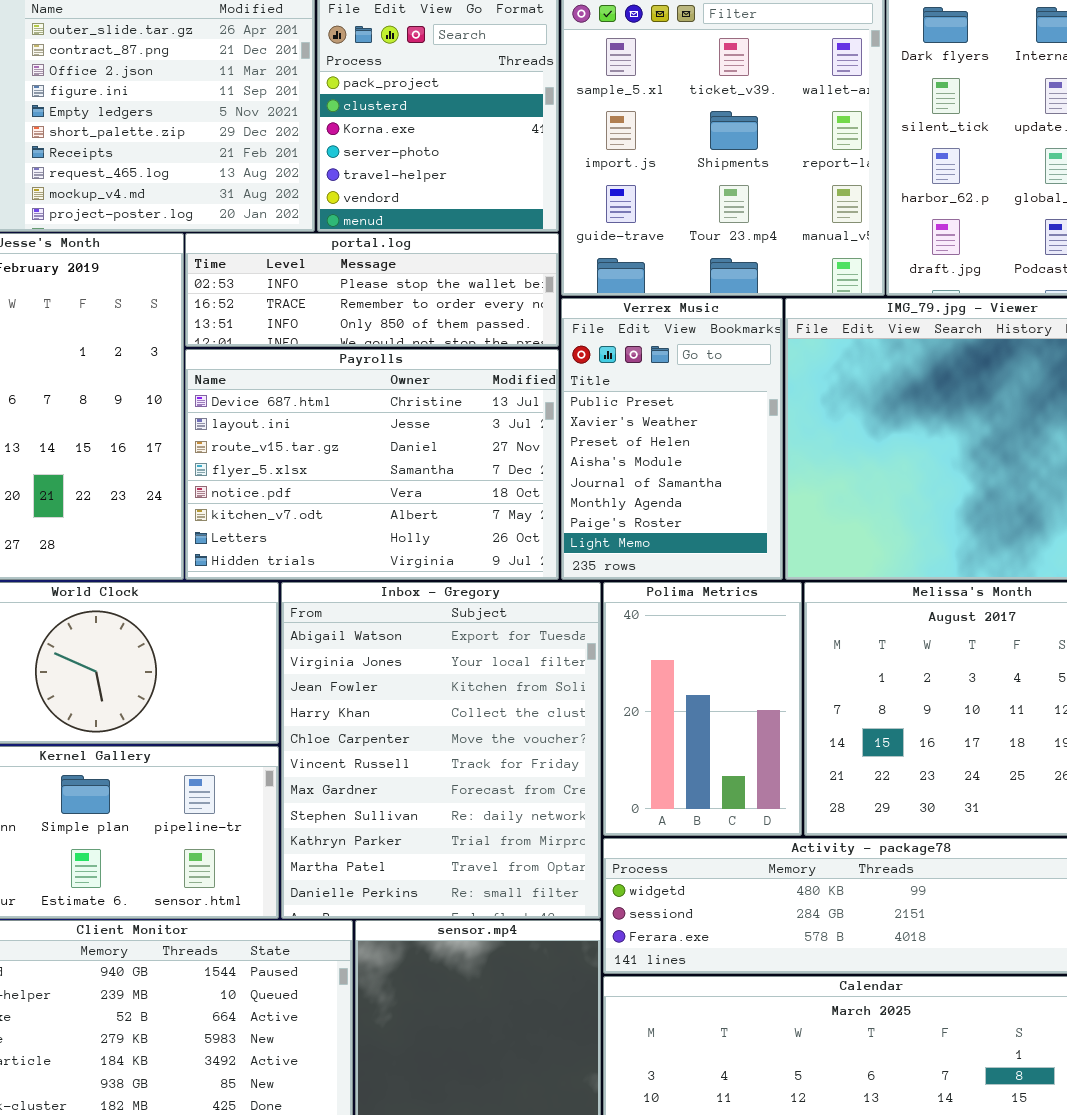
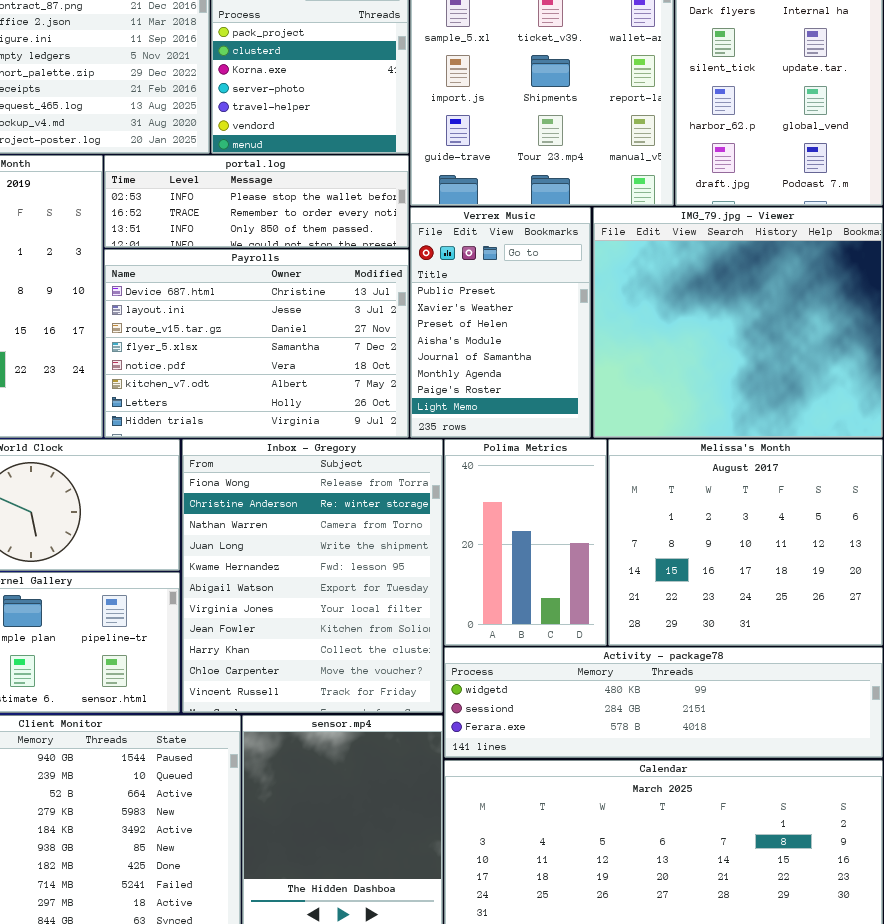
Inbox - Gregory: [281,582,601,919] -> [182,439,443,713], scrolled up 5 rows

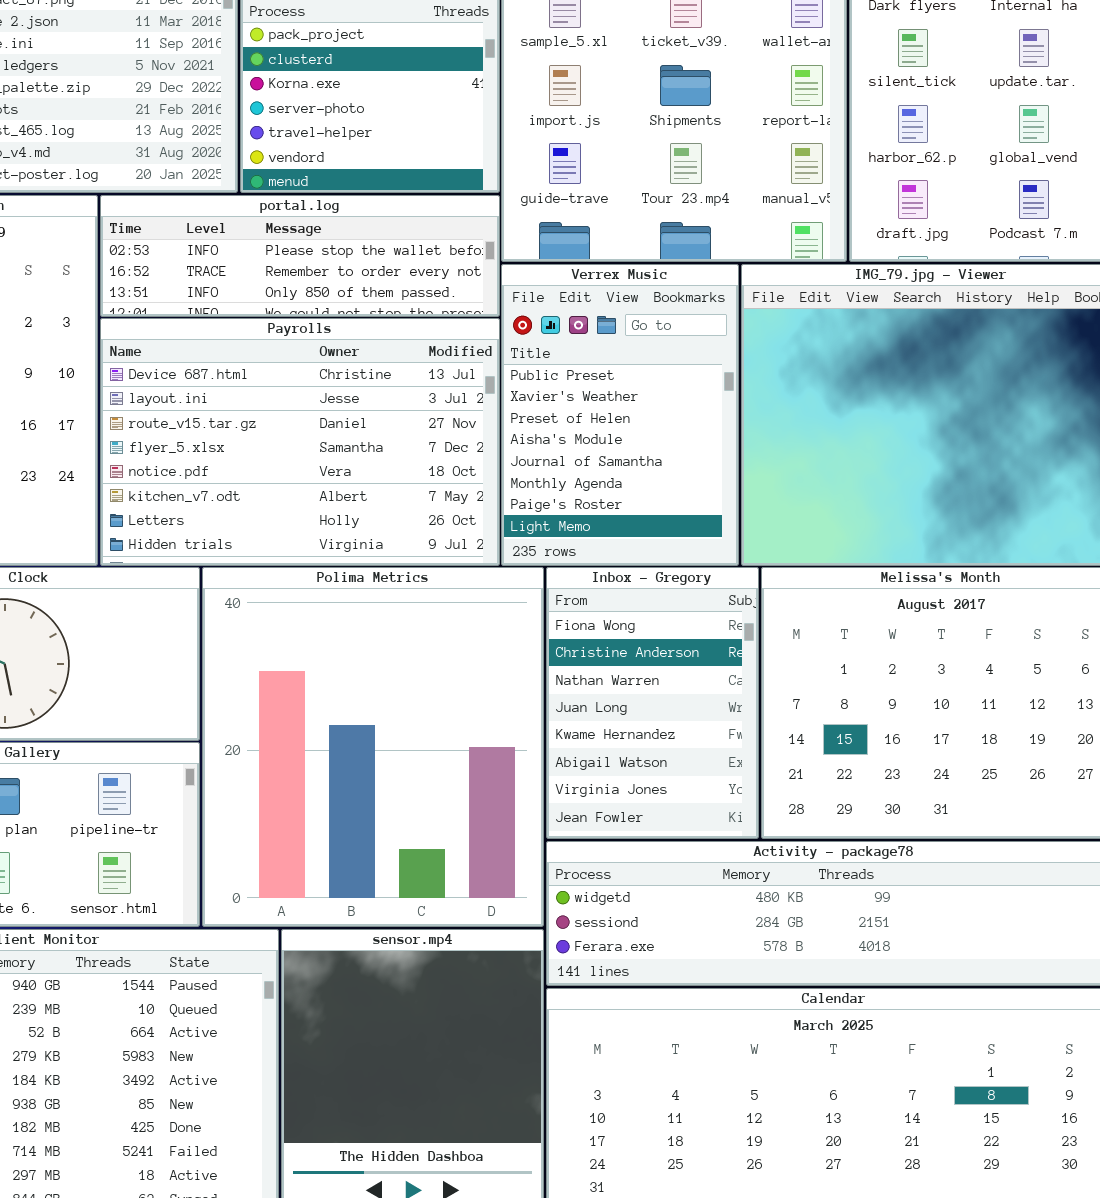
Inbox - Gregory: [182,439,443,713] -> [546,567,759,839], moved, resized
Polima Metrics: [444,439,607,646] -> [202,567,544,927], moved, resized

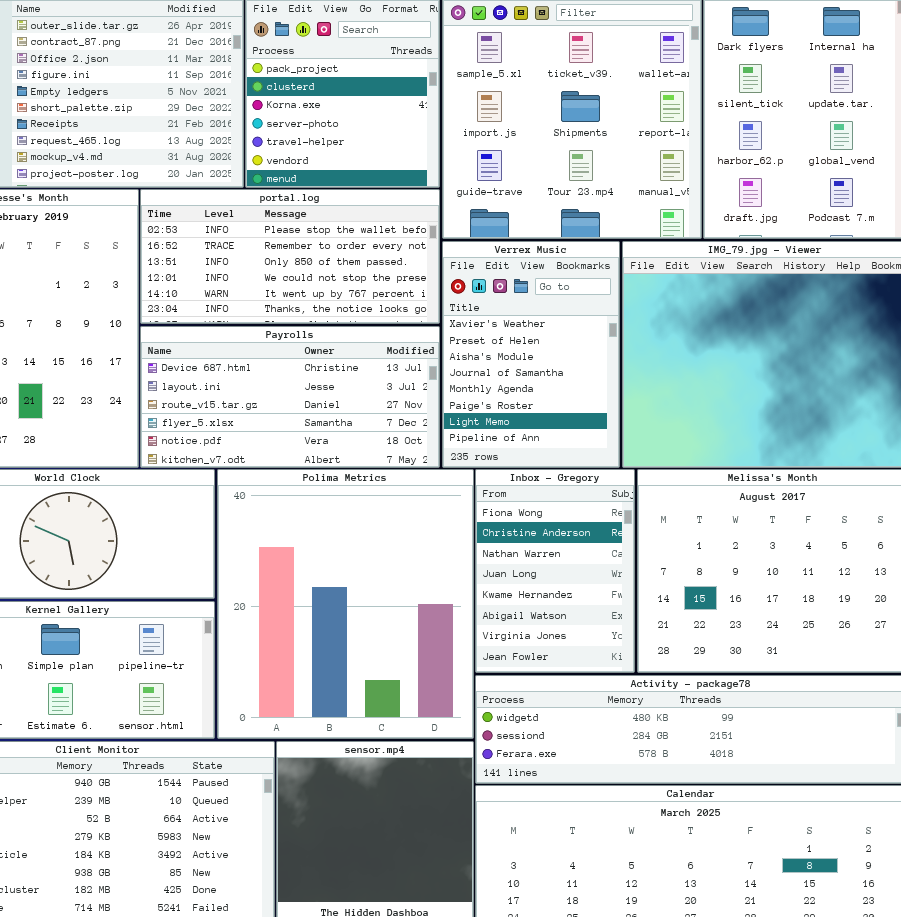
portal.log: [100,195,500,317] -> [140,189,440,324], resized
Verrex Music: [501,264,739,566] -> [442,241,620,468], scrolled down 1 row
Payrolls: [100,318,500,566] -> [140,326,440,468], resized

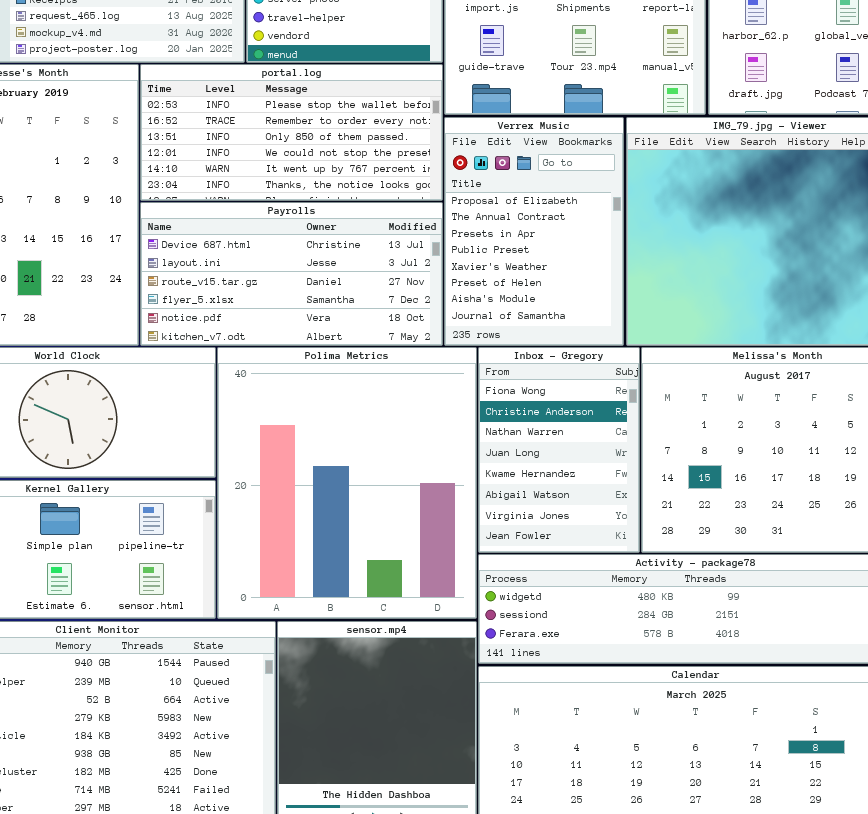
Verrex Music: [442,241,620,468] -> [444,117,624,346], scrolled up 4 rows

